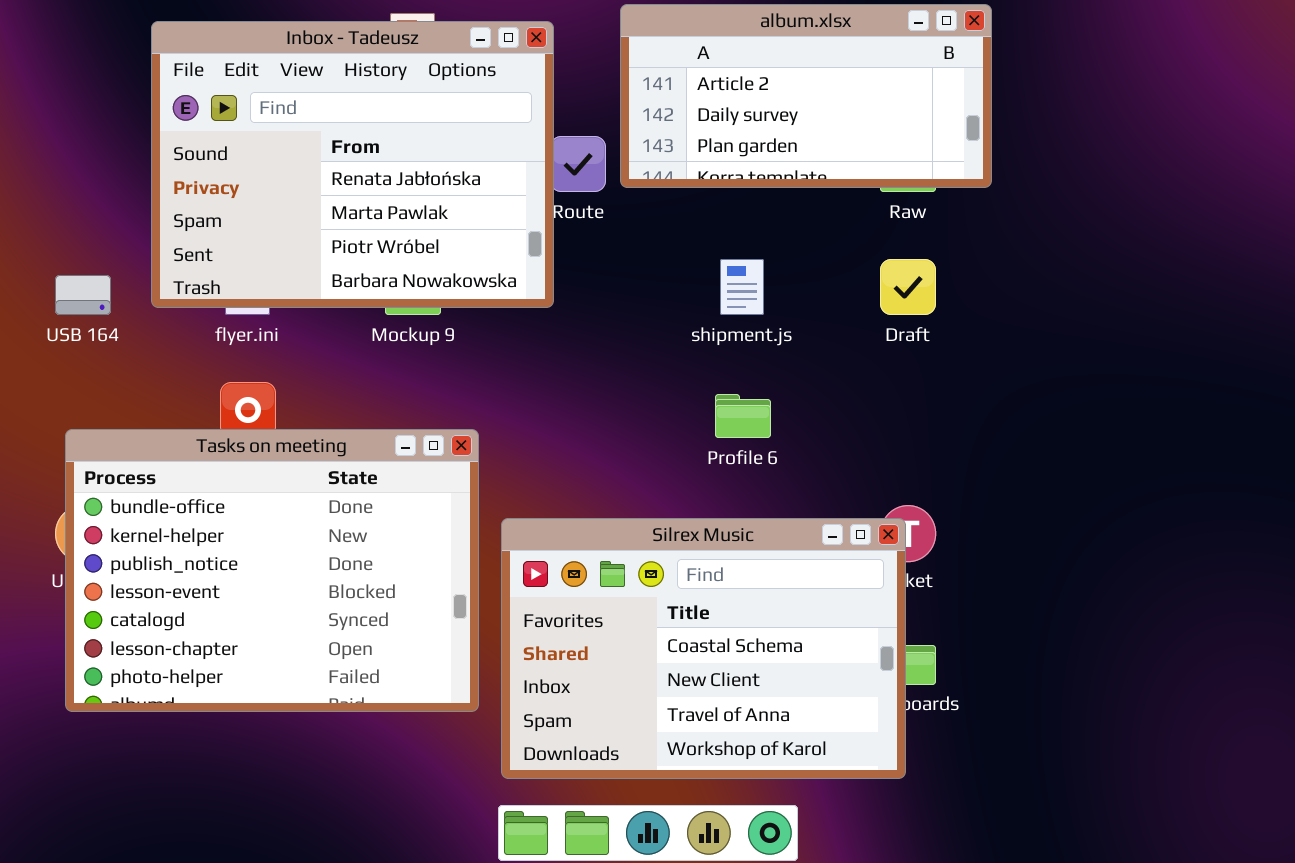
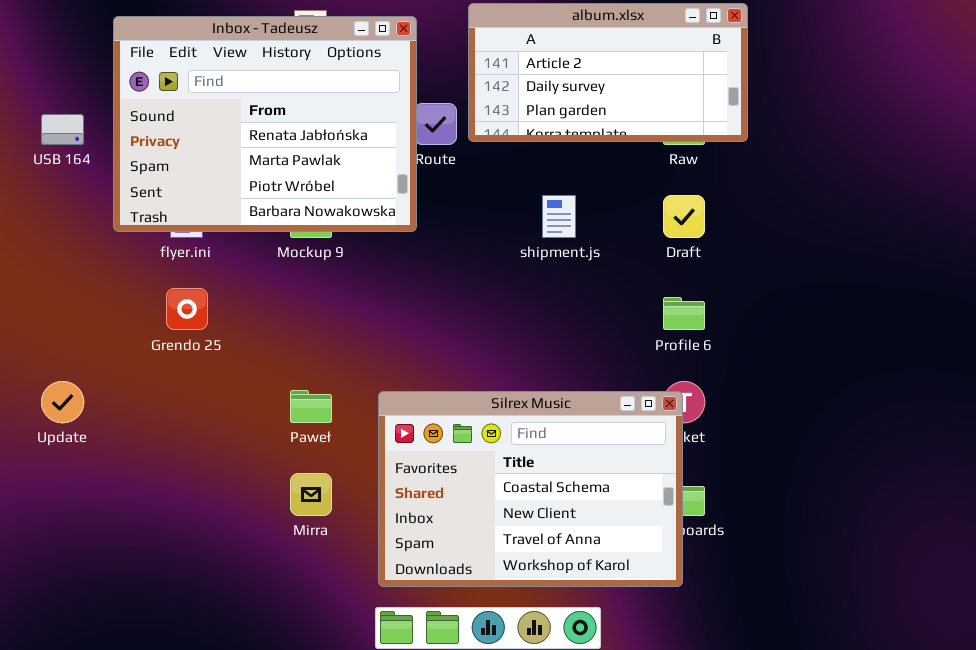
USB 164: [55,275,111,315] -> [41,114,84,145], moved
Profile 6: [715,394,771,438] -> [663,297,705,330], moved
Tasks on meeting: [65,429,479,712] -> none, closed

